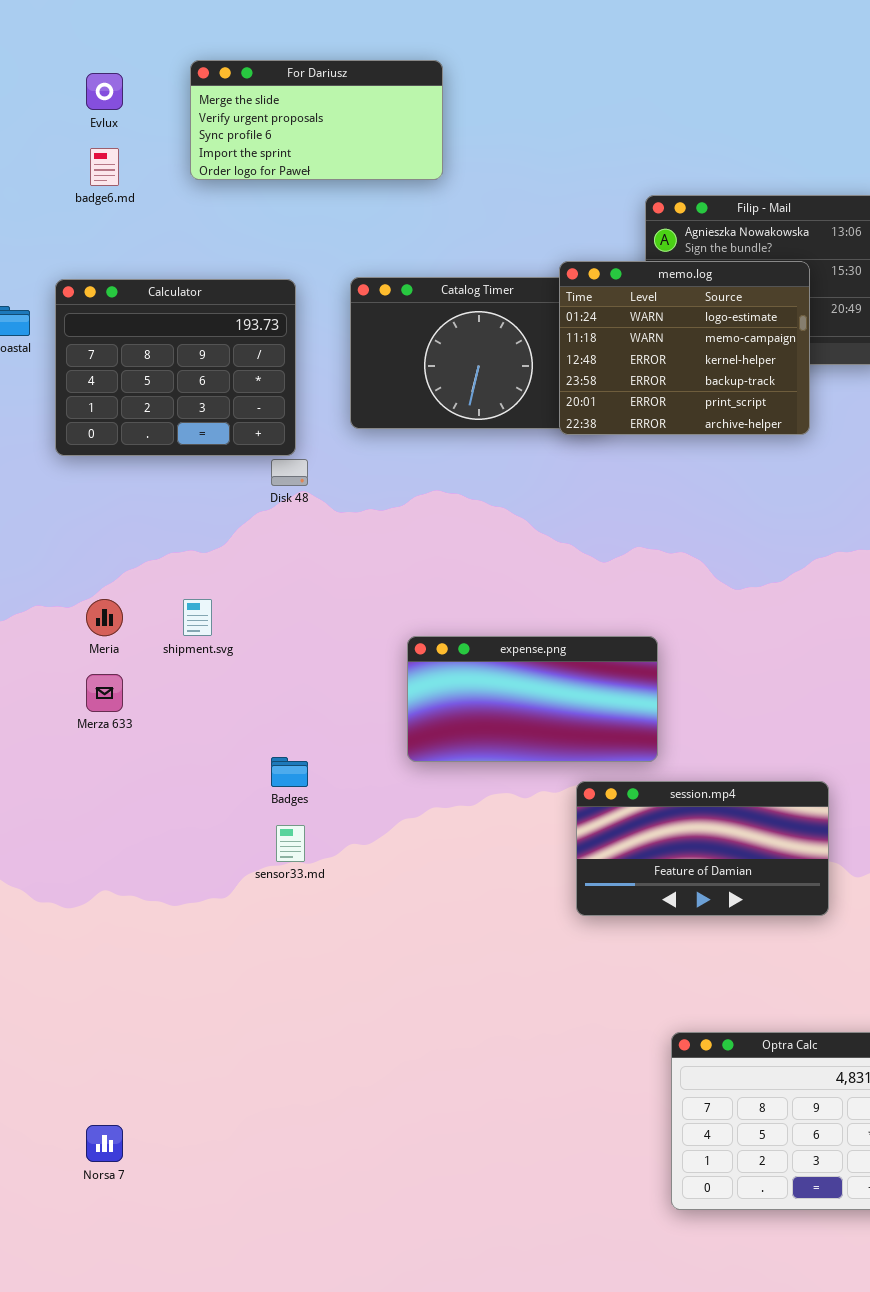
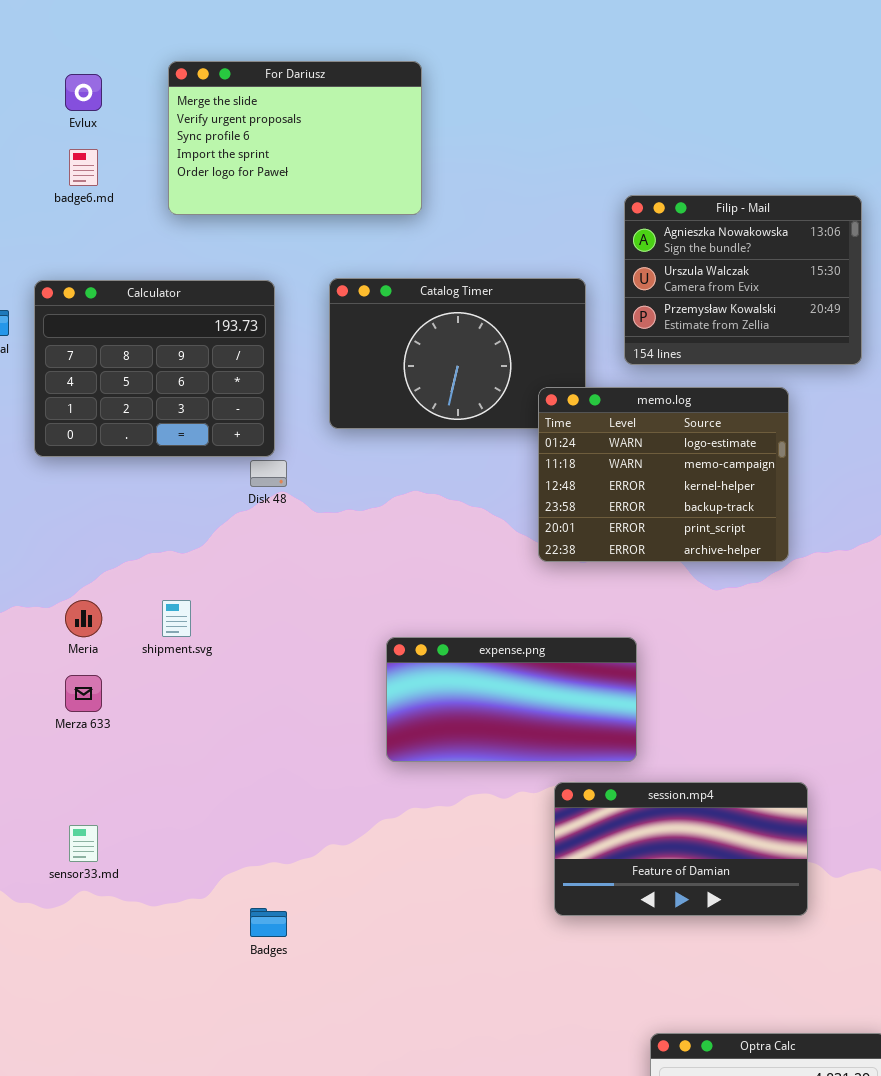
For Dariusz: [190,60,443,180] -> [168,61,422,215], resized
memo.log: [559,261,810,435] -> [538,387,789,562], moved
Badges: [271,757,308,787] -> [250,908,287,937], moved
sensor33.md: [276,825,305,862] -> [69,825,98,862], moved

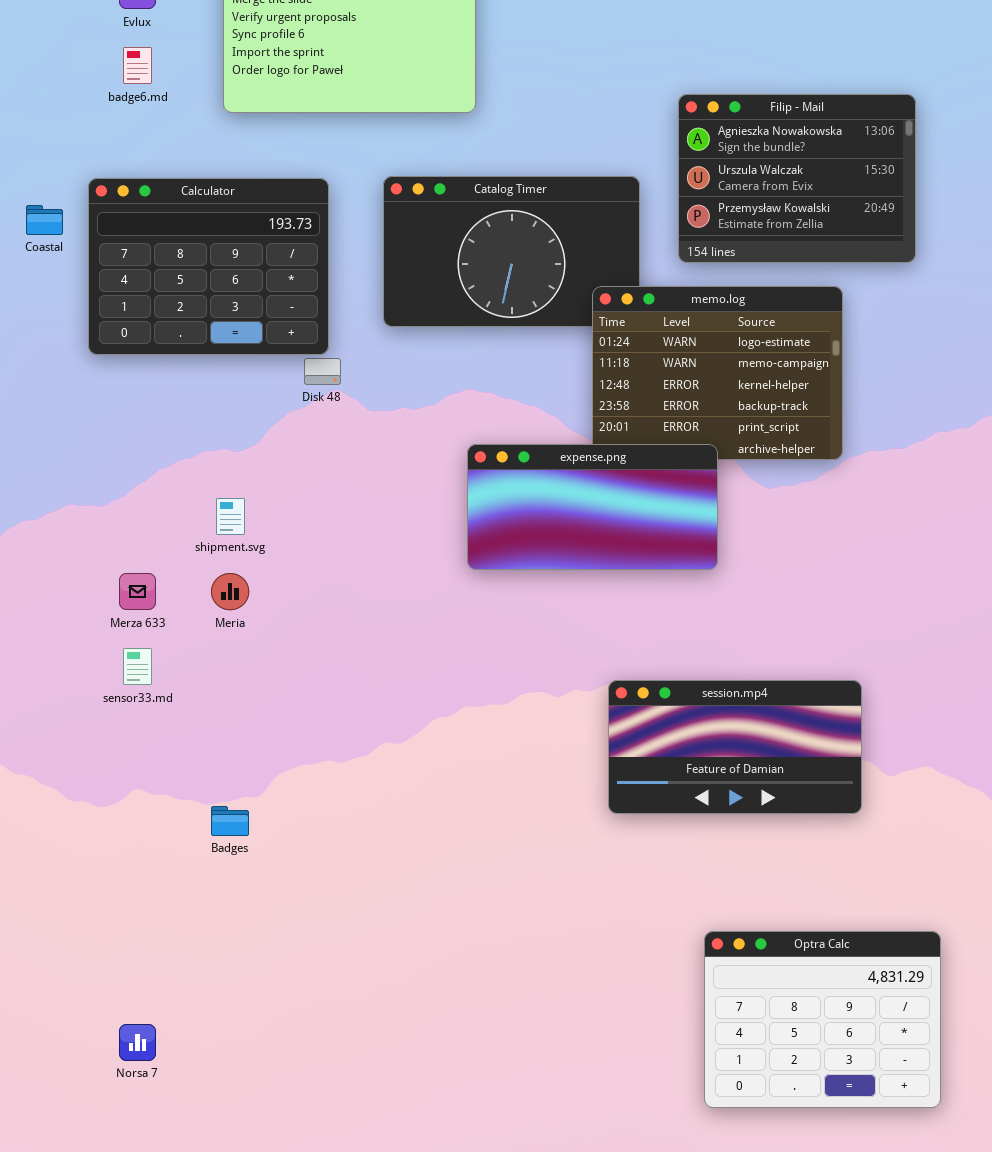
Meria: [65,600,102,637] -> [211,573,249,610], moved
expense.png: [386,637,637,762] -> [467,444,718,570], moved
sensor33.md: [69,825,98,862] -> [123,648,152,685], moved
Badges: [250,908,287,937] -> [211,806,249,836], moved

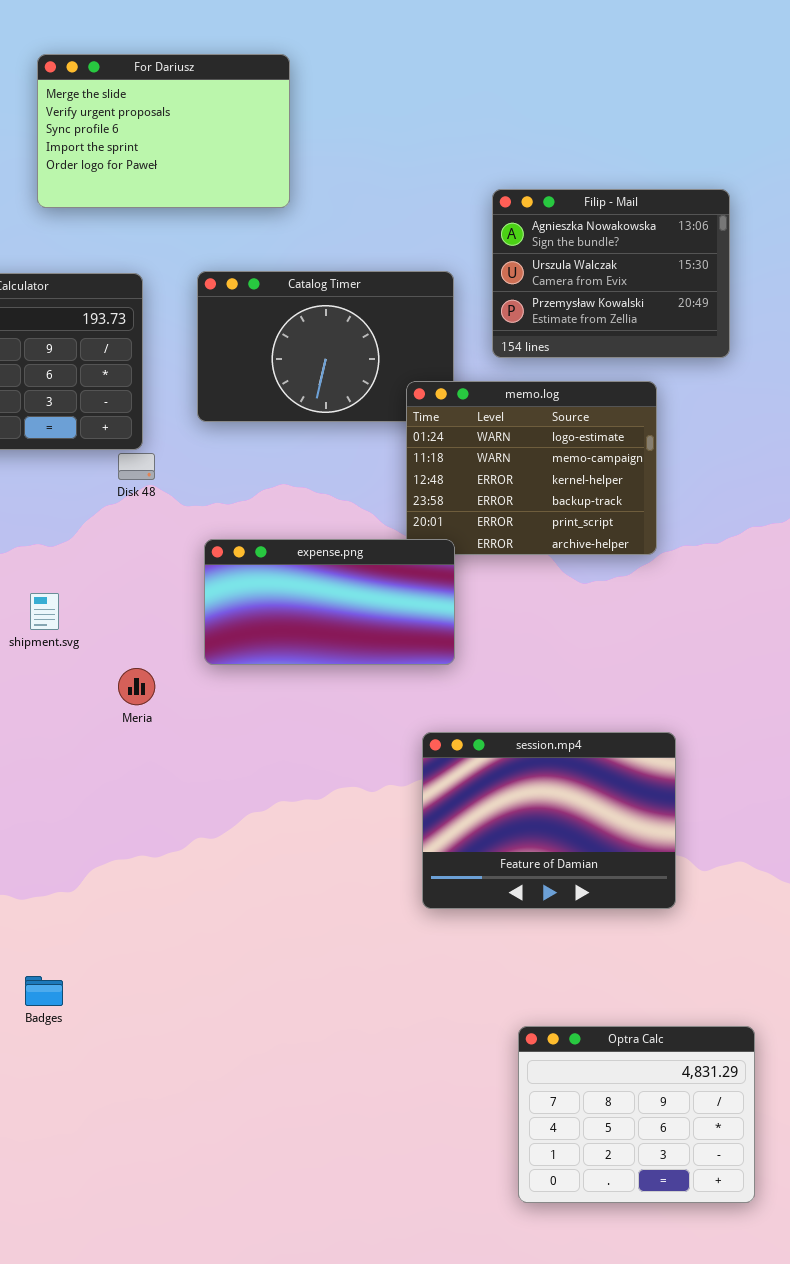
expense.png: [467,444,718,570] -> [204,539,455,665], moved
Meria: [211,573,249,610] -> [118,668,155,705], moved
session.mp4: [608,680,862,814] -> [422,732,676,909], resized
Badges: [211,806,249,836] -> [25,976,63,1006], moved

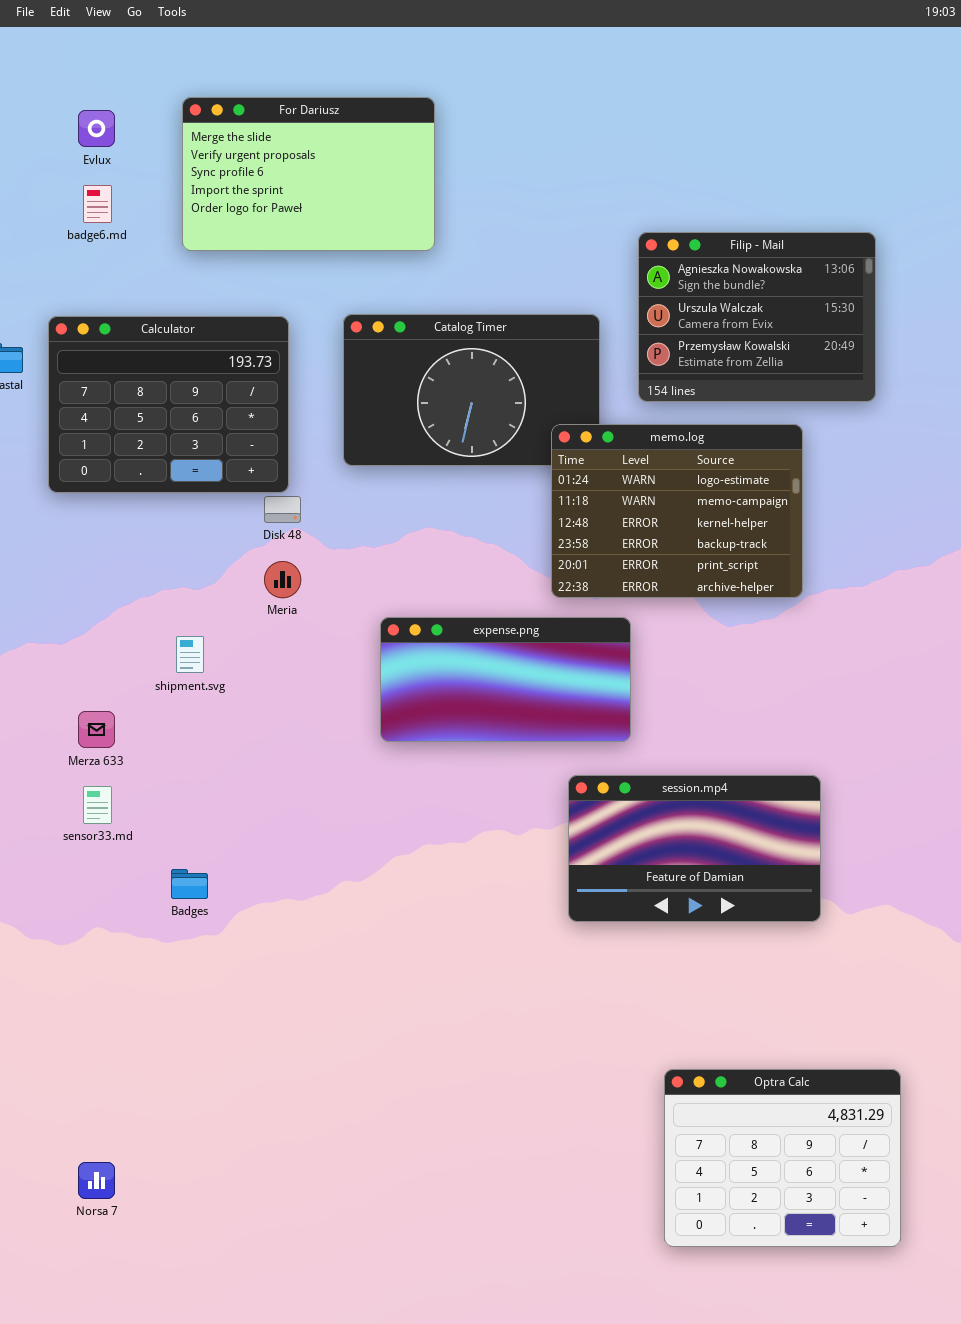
expense.png: [204,539,455,665] -> [380,617,631,742], moved
Meria: [118,668,155,705] -> [264,561,301,598], moved
session.mp4: [422,732,676,909] -> [568,775,821,922], resized
Badges: [25,976,63,1006] -> [171,869,208,899], moved

